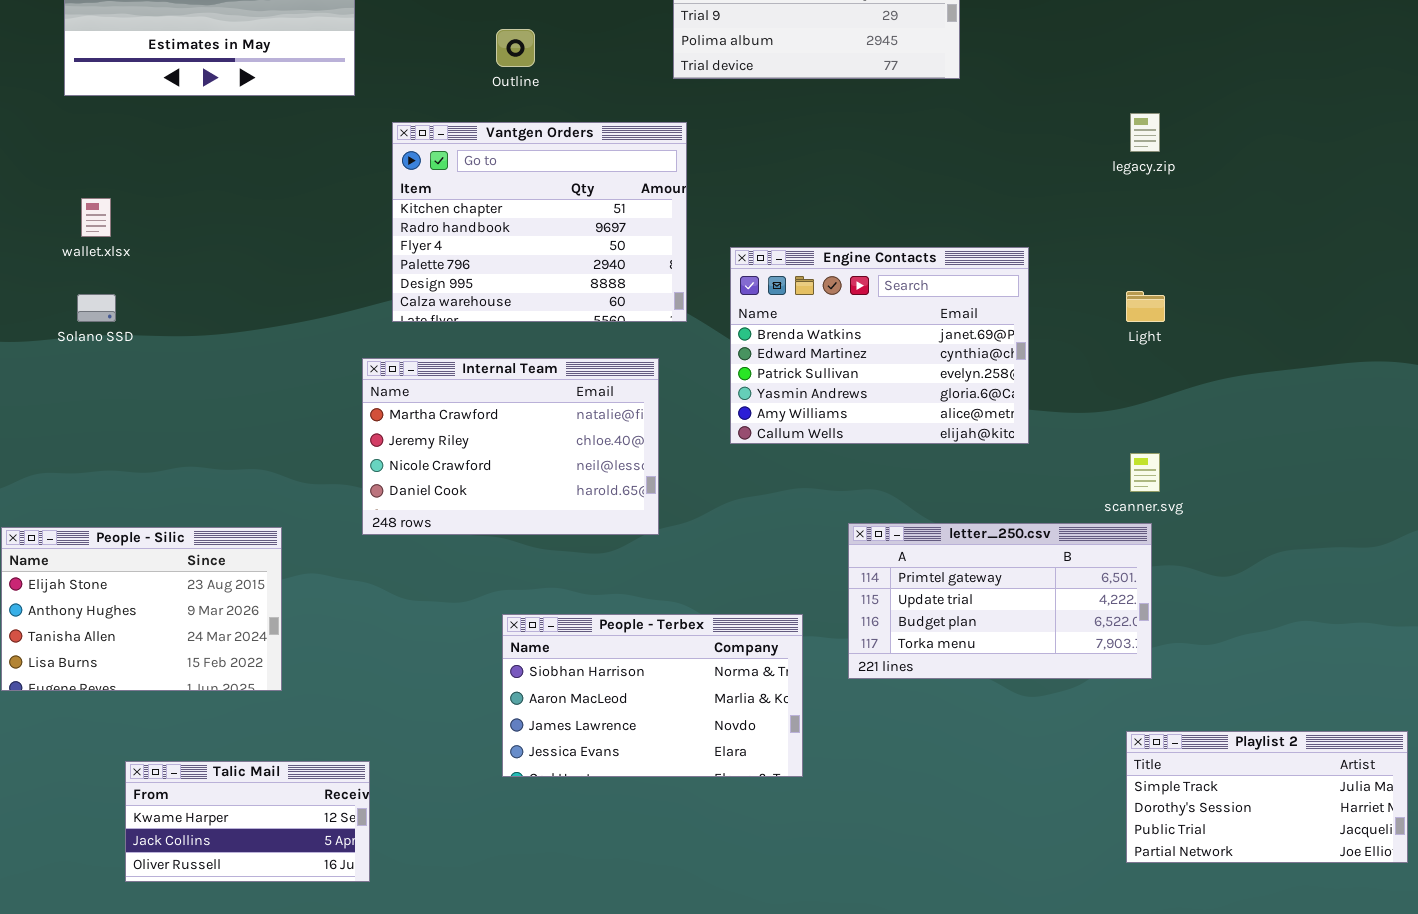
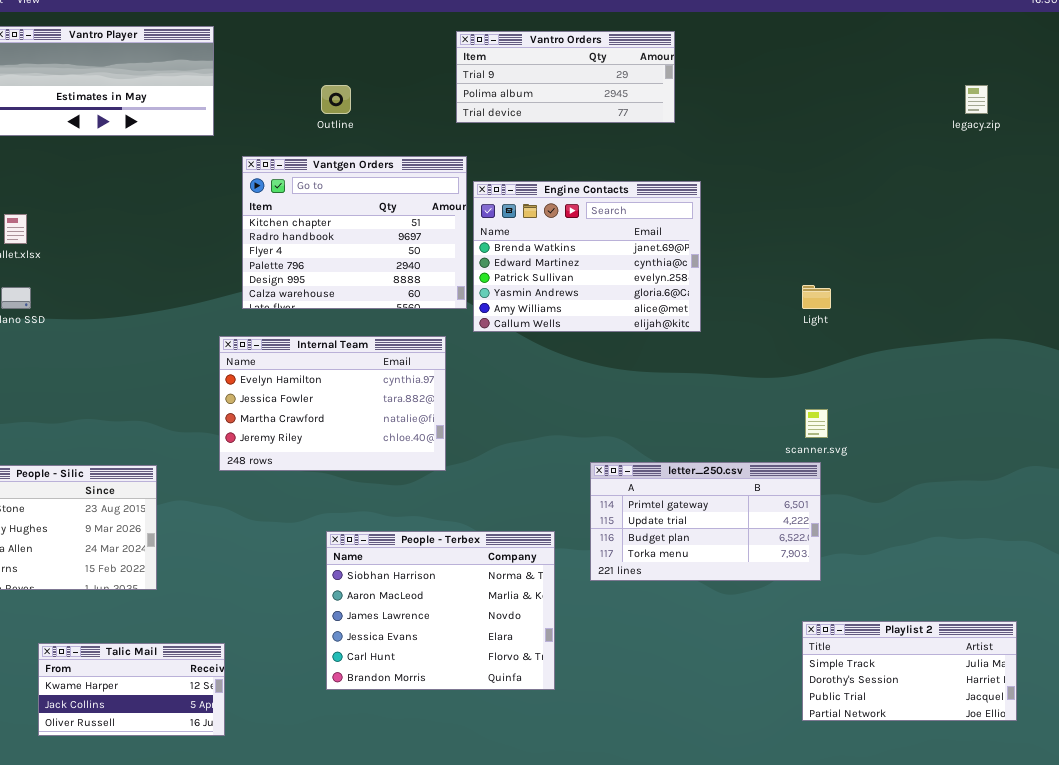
legacy.zip: [1130,113,1160,152] -> [965,85,988,114], moved
Engine Contacts: [730,247,1029,444] -> [473,181,701,332], moved
Internal Team: [362,358,659,535] -> [219,336,446,471], scrolled up 2 rows
People - Terbex: [502,614,803,777] -> [326,531,555,690], resized

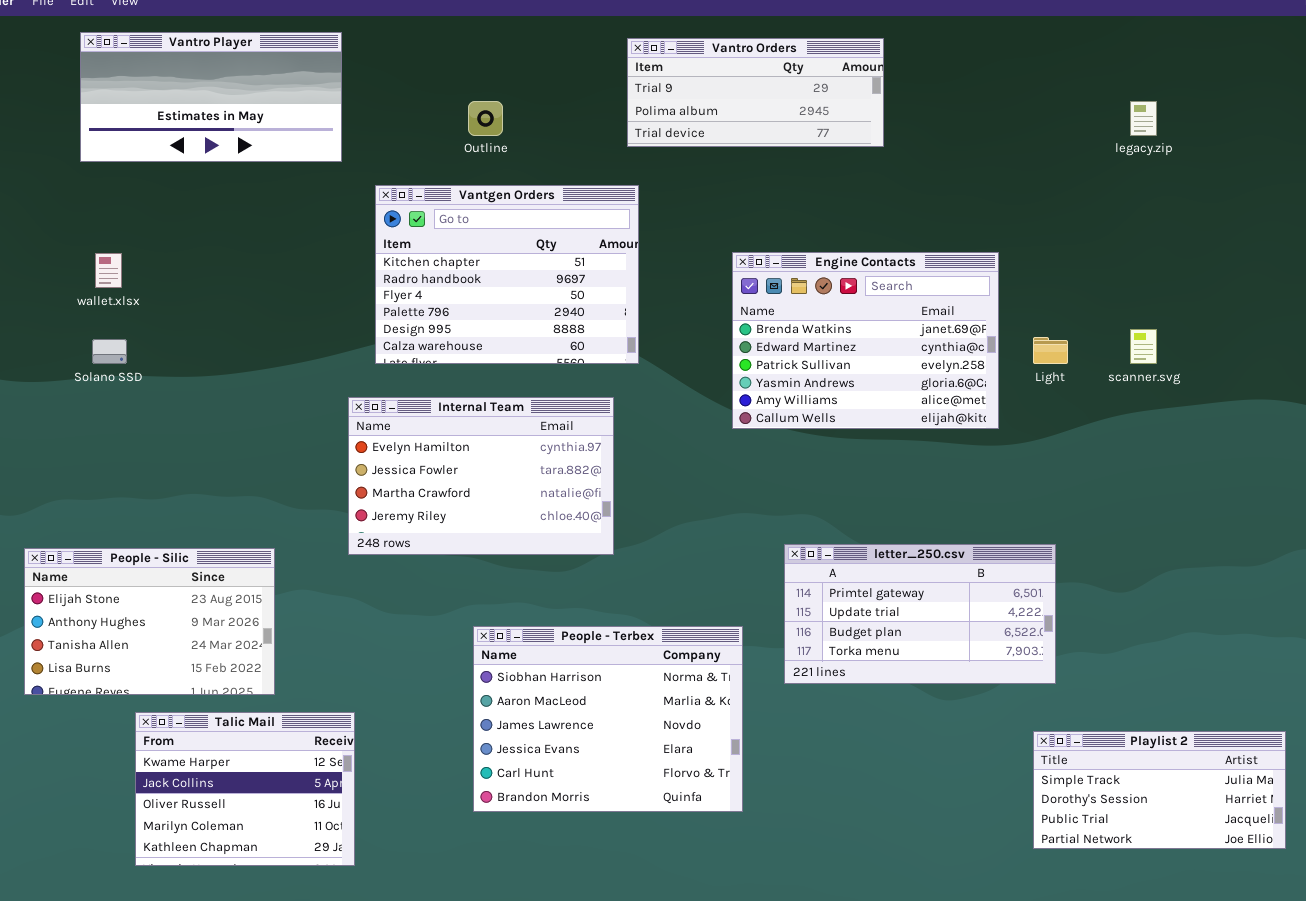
legacy.zip: [965,85,988,114] -> [1130,101,1157,136], moved
Engine Contacts: [473,181,701,332] -> [732,252,999,429], moved
scanner.svg: [805,409,828,438] -> [1130,329,1157,364], moved
Talic Mail: [38,643,225,736] -> [135,712,355,866], resized

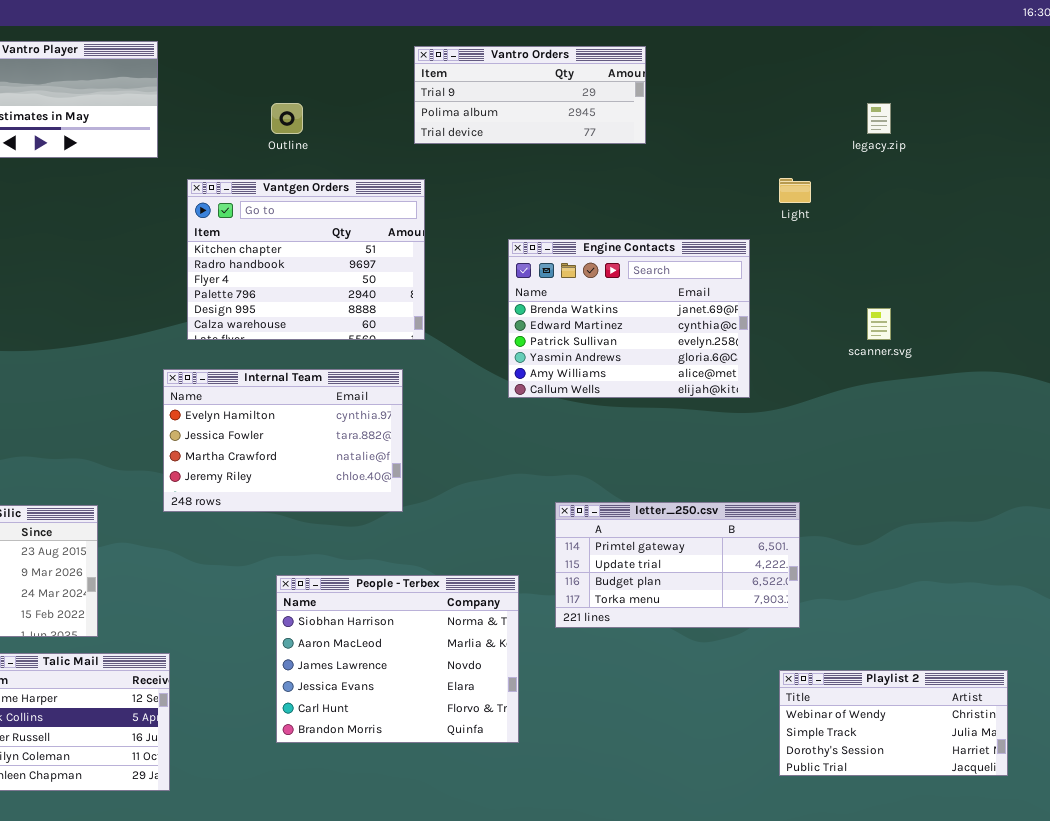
Light: [1033,337,1068,364] -> [779,178,811,203], moved
Playlist 2: [1033,731,1286,849] -> [779,670,1008,776], scrolled up 1 row

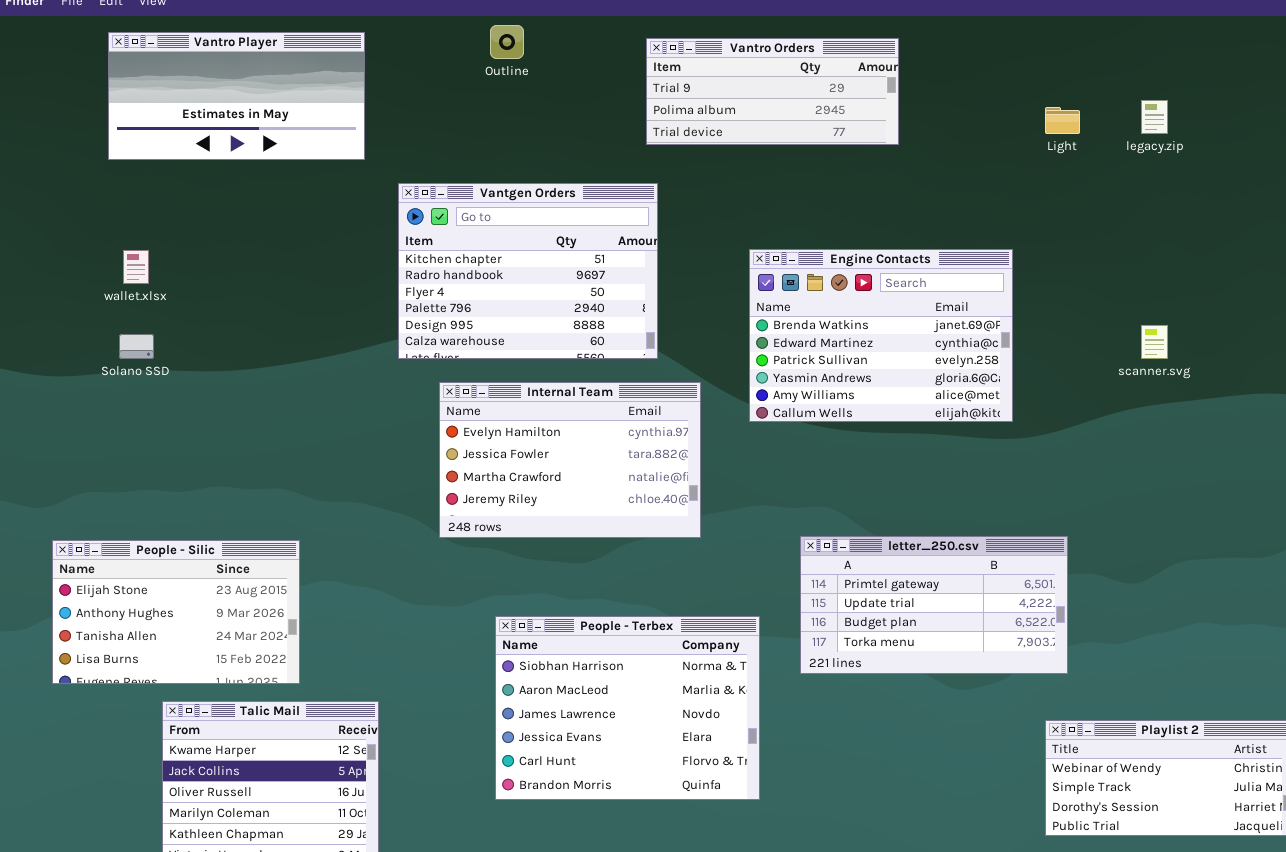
Outline: [271,103,303,134] -> [490,25,524,59], moved
Light: [779,178,811,203] -> [1045,107,1080,134], moved
Internal Team: [163,369,403,512] -> [439,382,701,538], moved

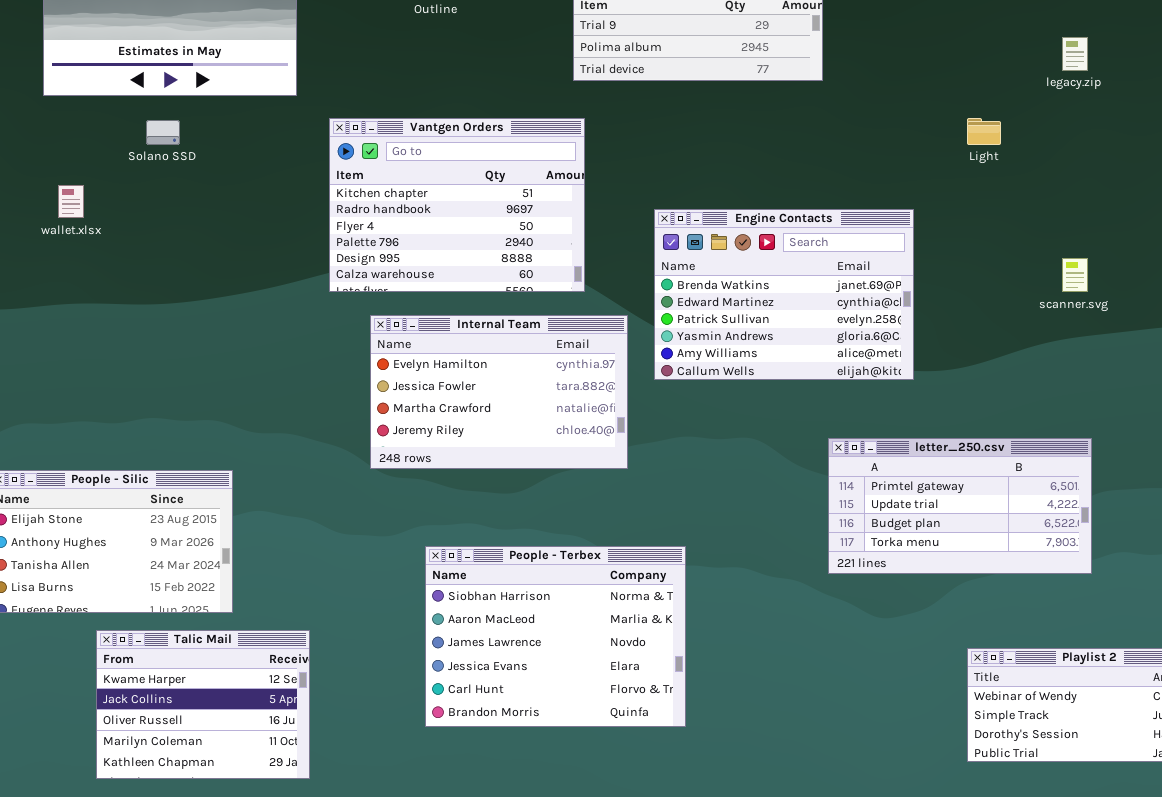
Light: [1045,107,1080,134] -> [967,118,1001,145], moved
Engine Contacts: [749,249,1013,422] -> [654,209,914,380], moved
Solano SSD: [119,334,154,359] -> [146,120,180,145], moved
letter_250.csv: [800,536,1068,674] -> [828,438,1092,574], moved

